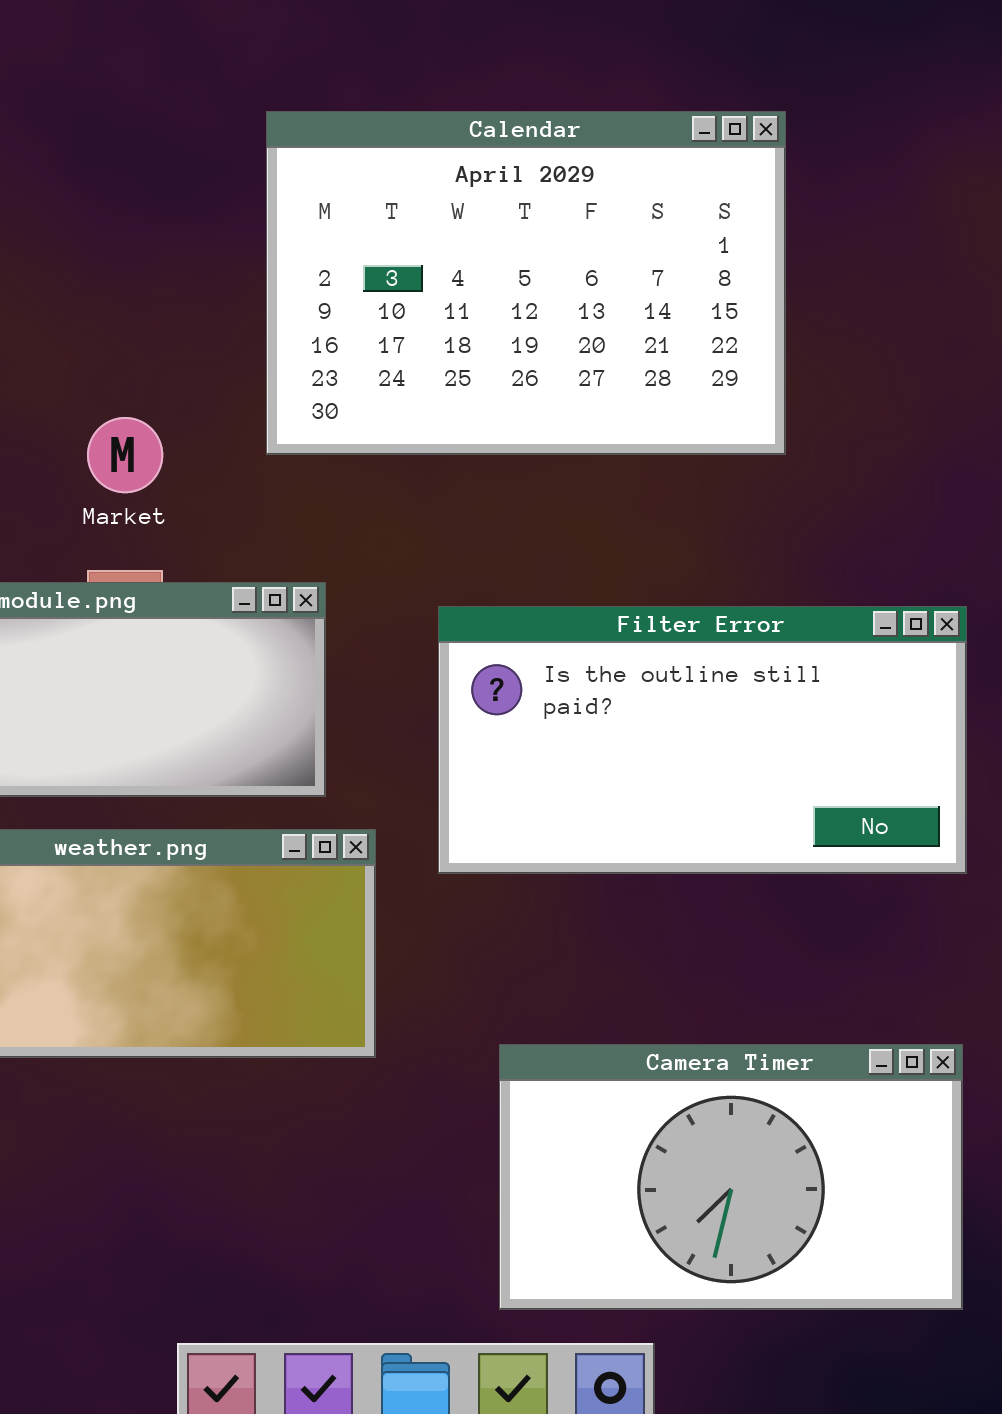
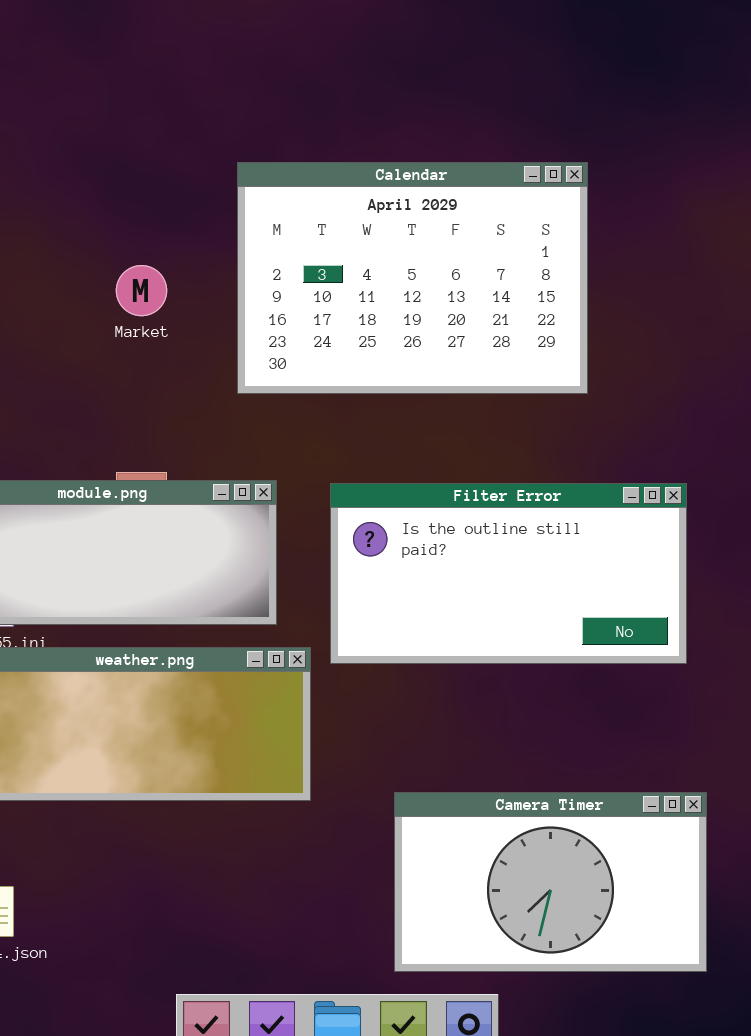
Market: [87,417,163,493] -> [116,265,167,316], moved
Filter Error: [438,606,967,874] -> [330,483,687,664], moved

